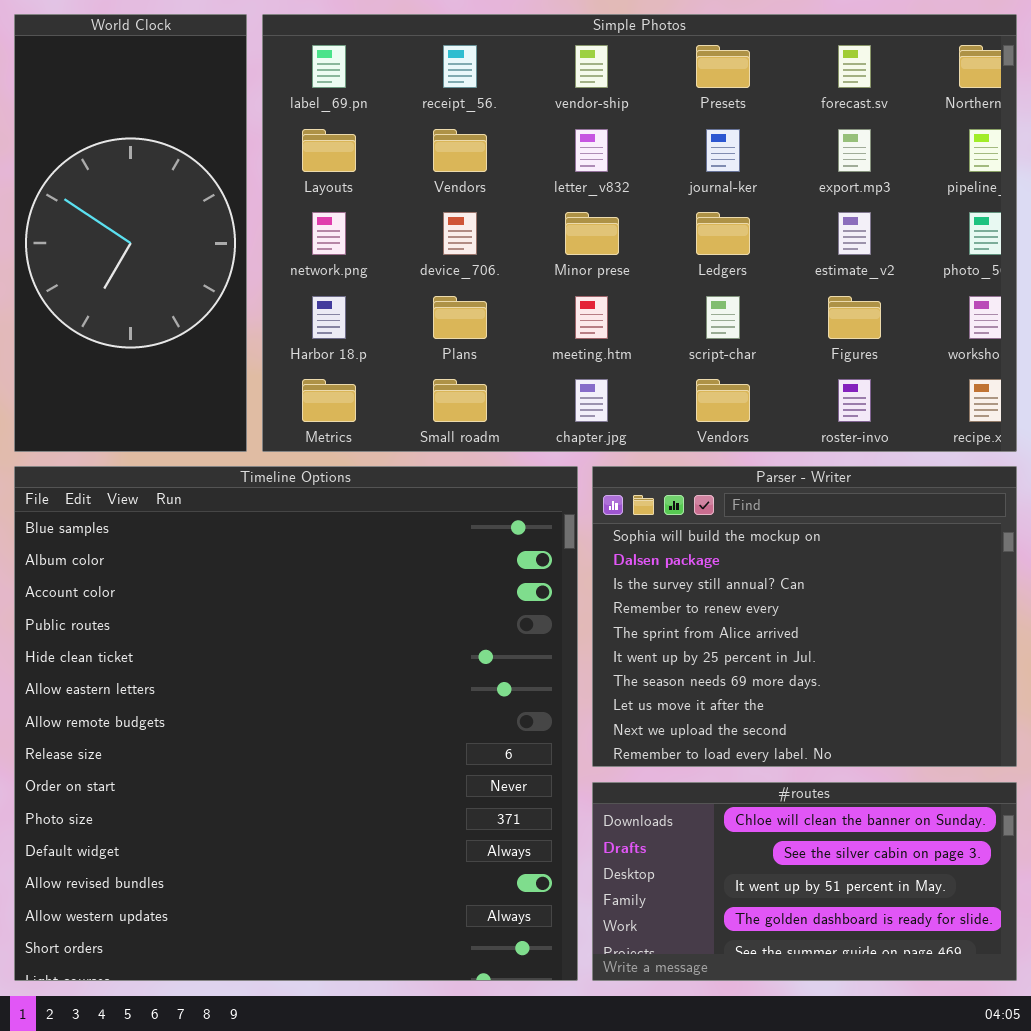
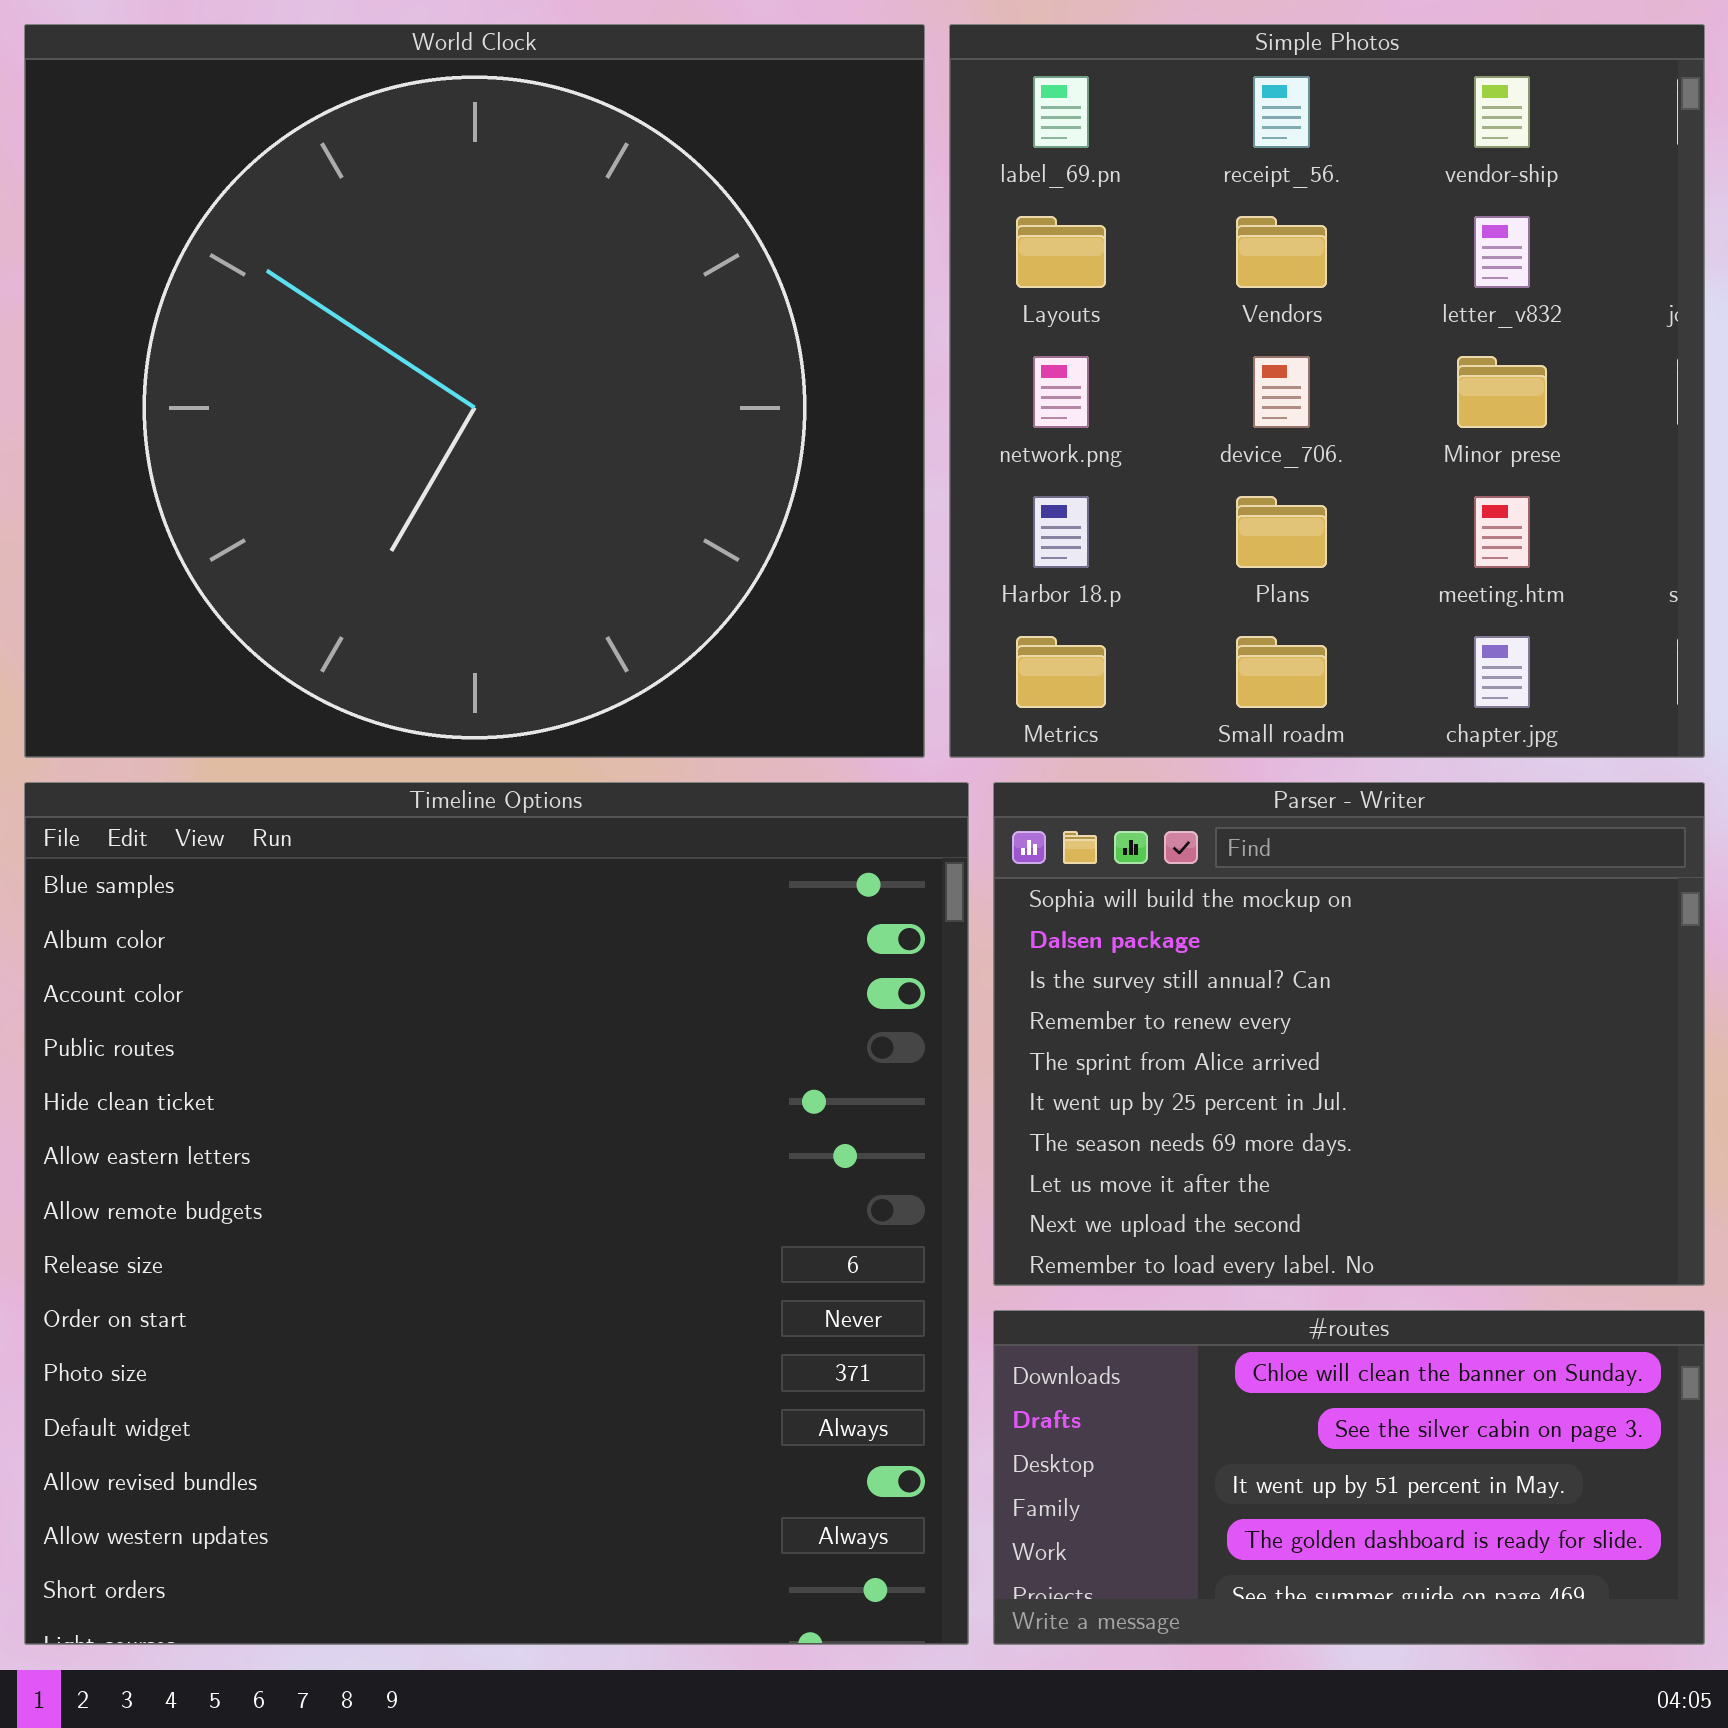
World Clock: [14,14,247,452] -> [24,24,925,758], resized
Simple Photos: [262,14,1017,452] -> [949,24,1705,758], resized

